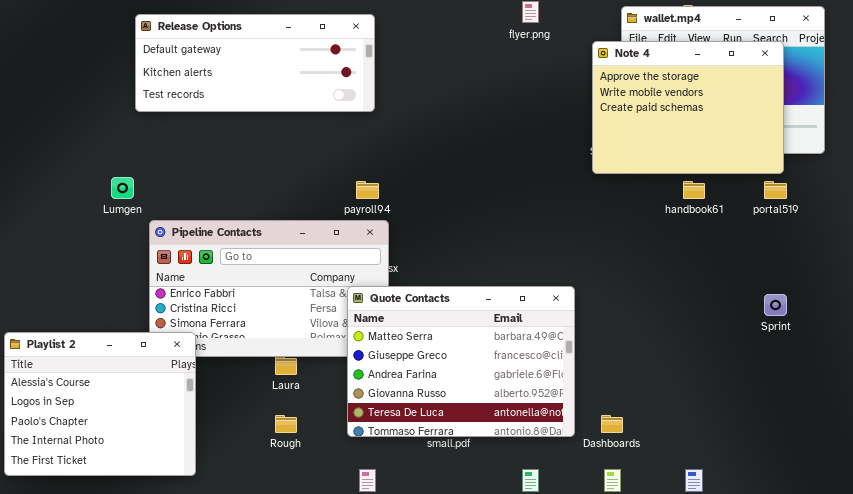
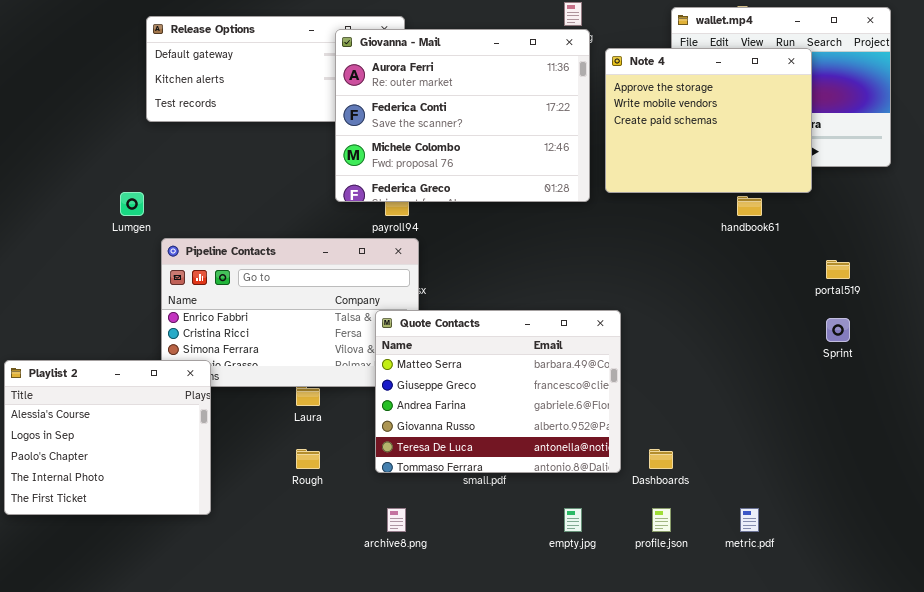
Giovanna - Mail: none -> [335,29,590,202], opened
Note 4: [592,41,784,174] -> [605,48,812,193], moved
portal519: [764,181,787,199] -> [826,260,850,279], moved

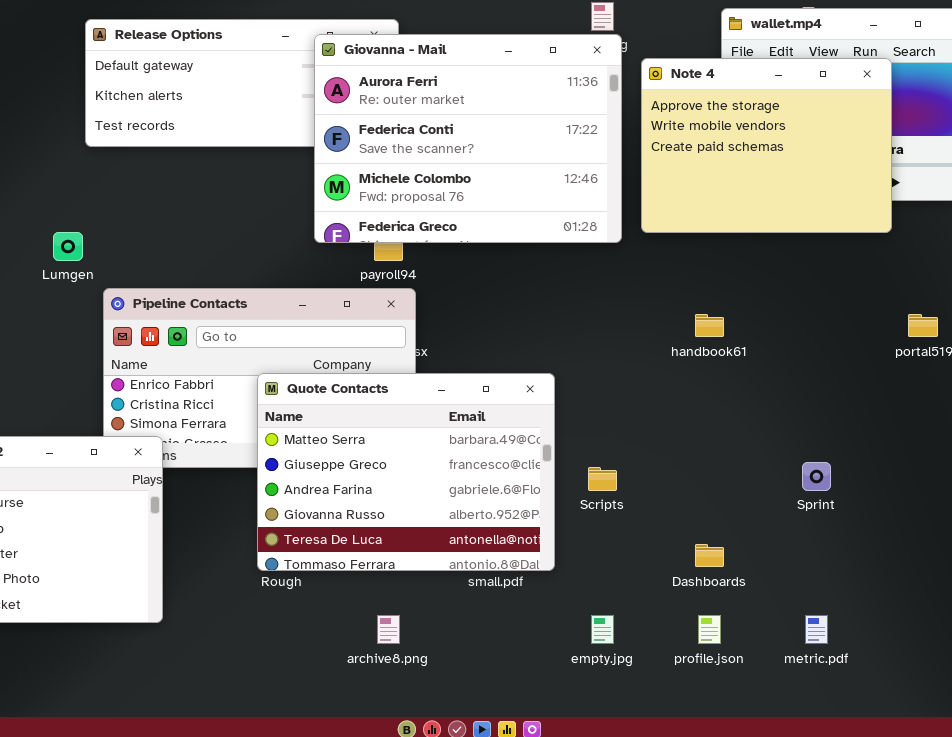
handbook61: [737,196,762,216] -> [695,314,724,337], moved
Quote Contacts: [375,310,621,473] -> [257,373,555,571], moved
Sprint: [826,318,850,342] -> [802,462,831,491], moved

